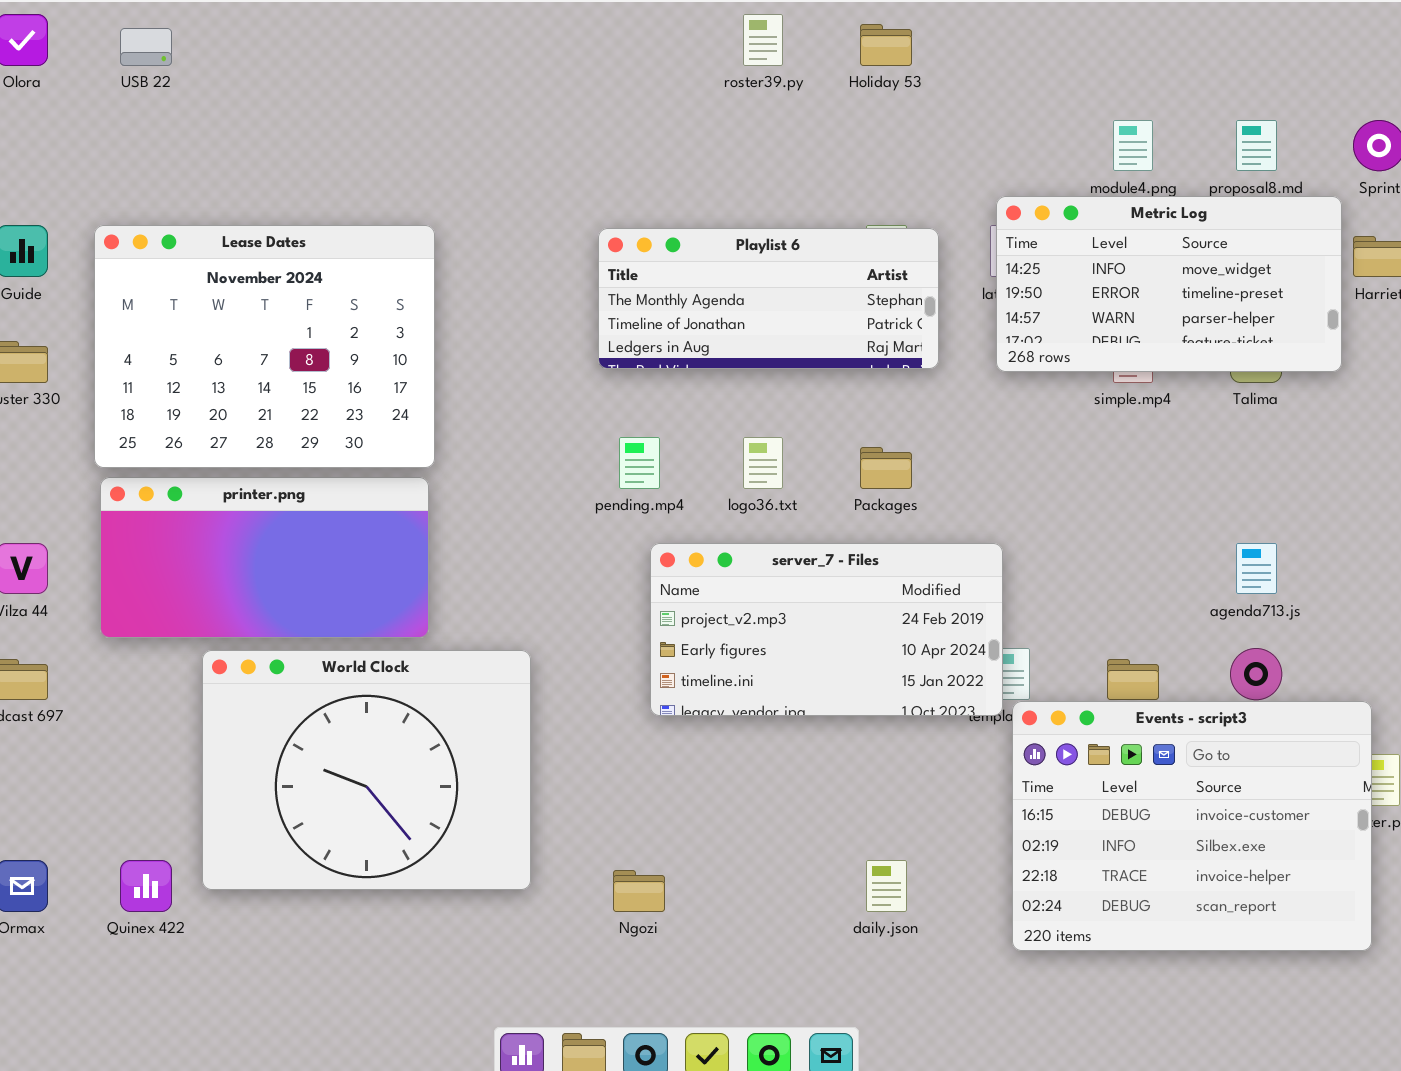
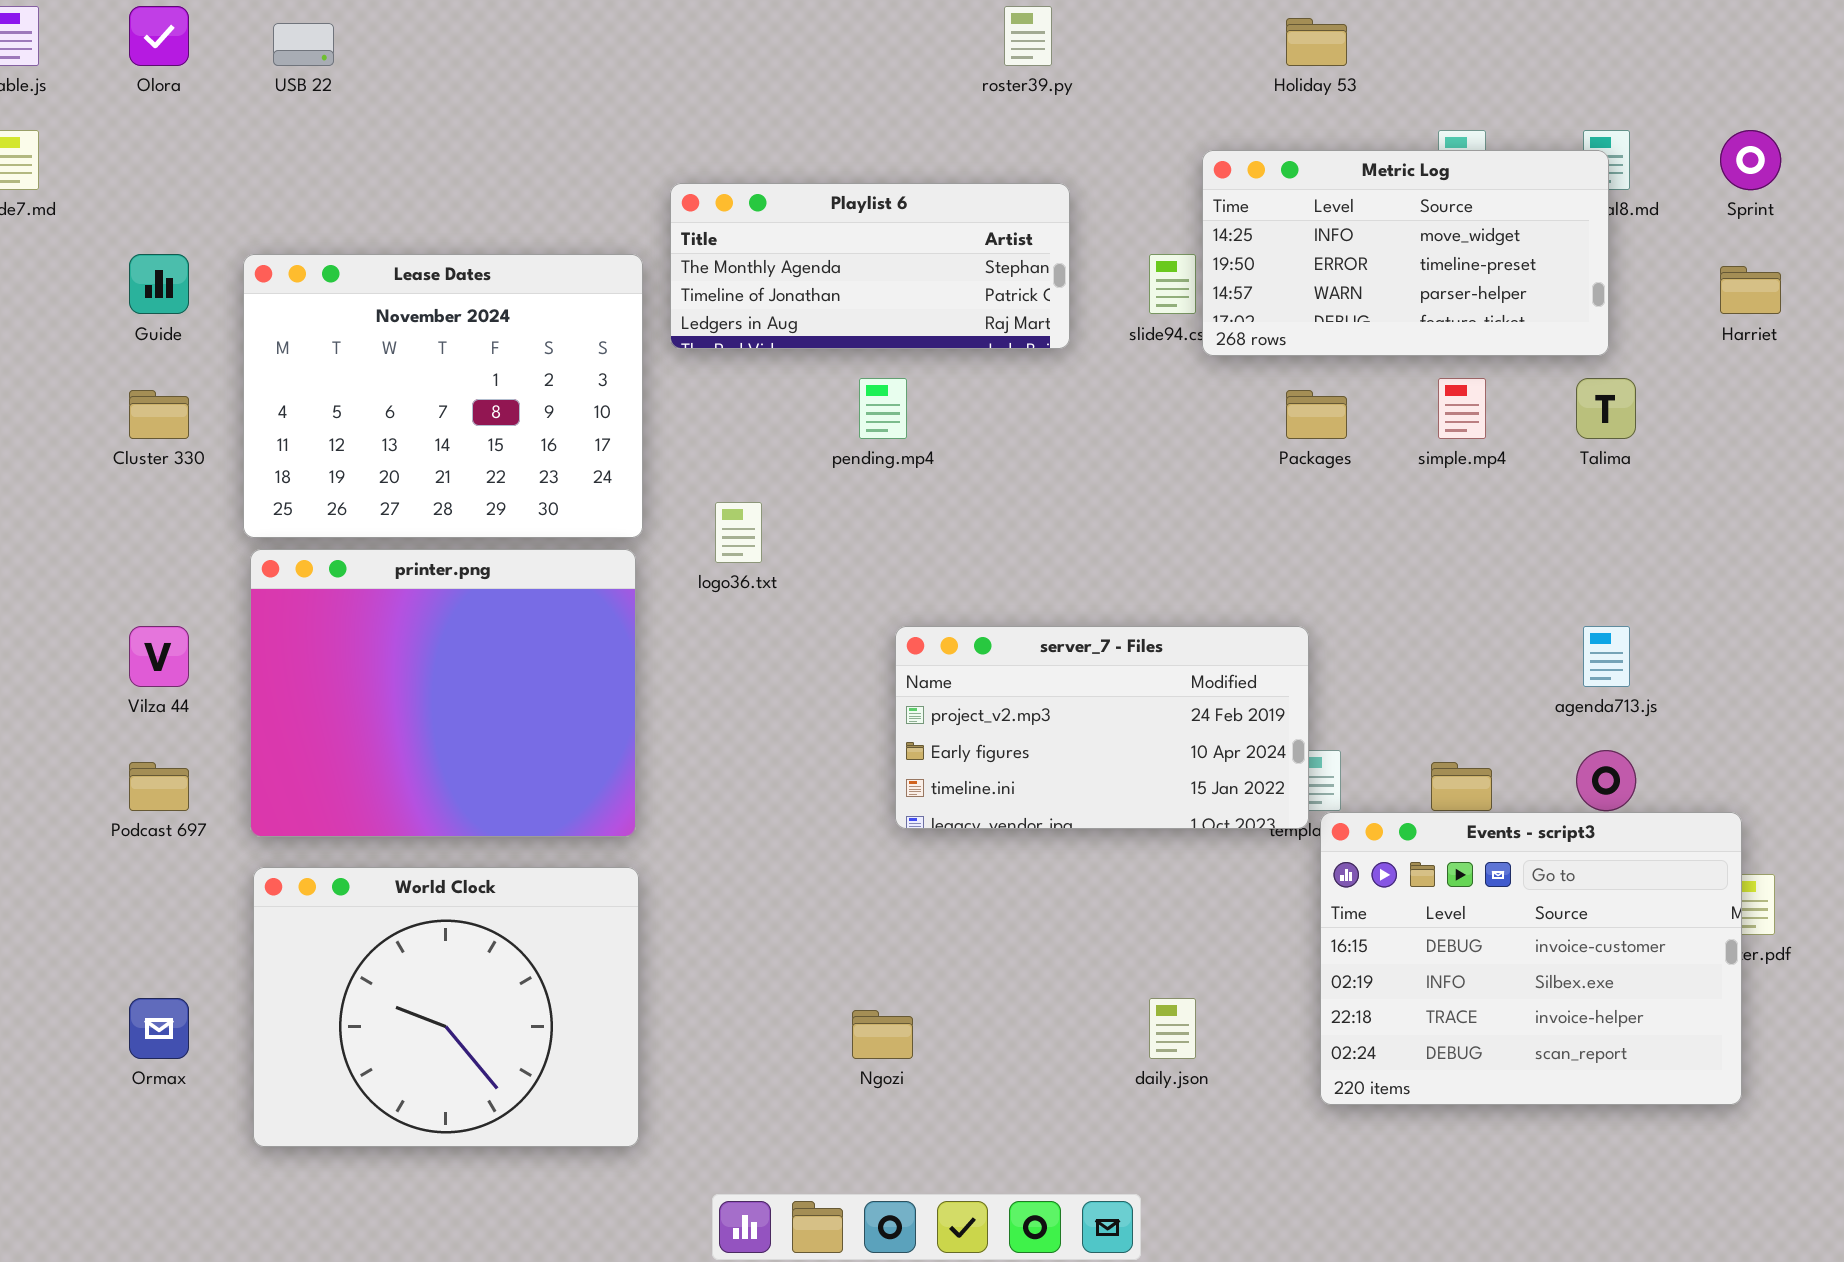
Holiday 53: [860,24,912,66] -> [1286,18,1347,66], moved
Metric Log: [996,196,1342,372] -> [1202,150,1609,356], moved
Playlist 6: [598,228,939,369] -> [670,183,1070,349], moved
pending.mp4: [619,437,660,489] -> [859,378,907,439], moved
logo36.txt: [743,437,783,489] -> [715,502,762,563], moved
Packages: [860,447,912,489] -> [1286,390,1347,439], moved
printer.png: [100,477,429,638] -> [250,549,636,837], resized
World Clock: [202,650,531,890] -> [253,867,639,1147], moved

